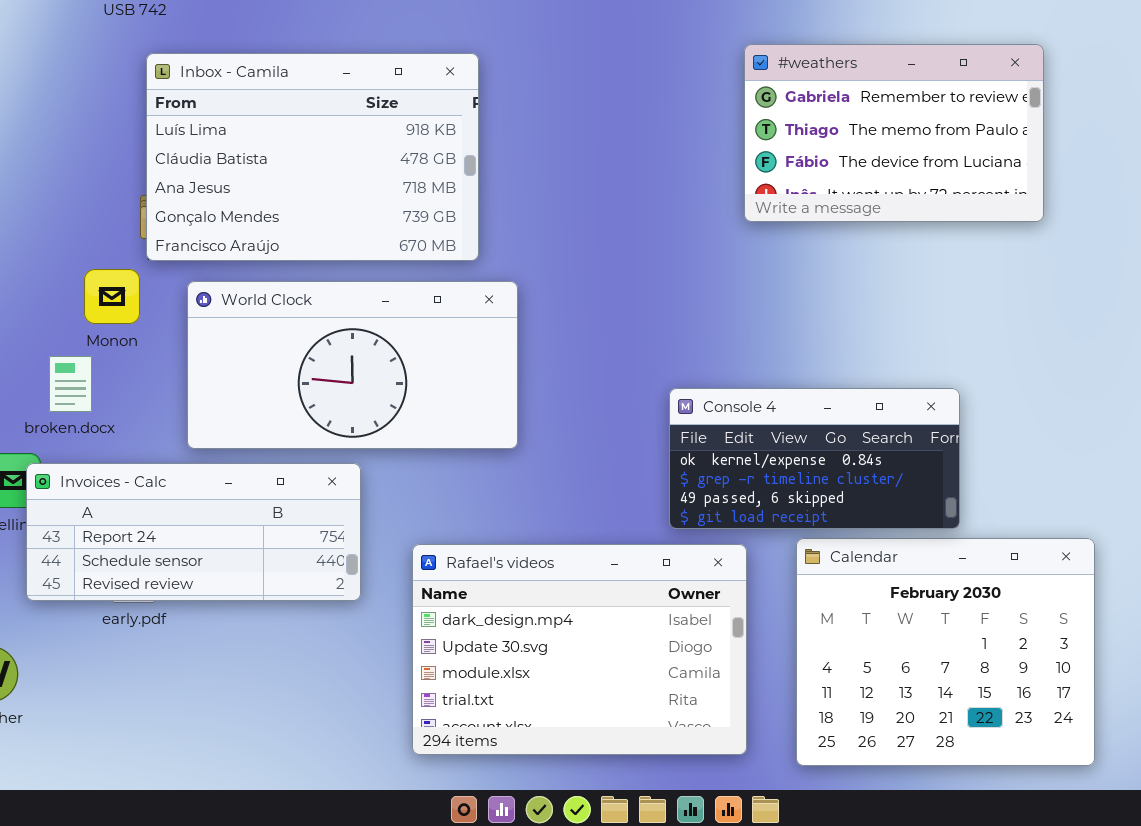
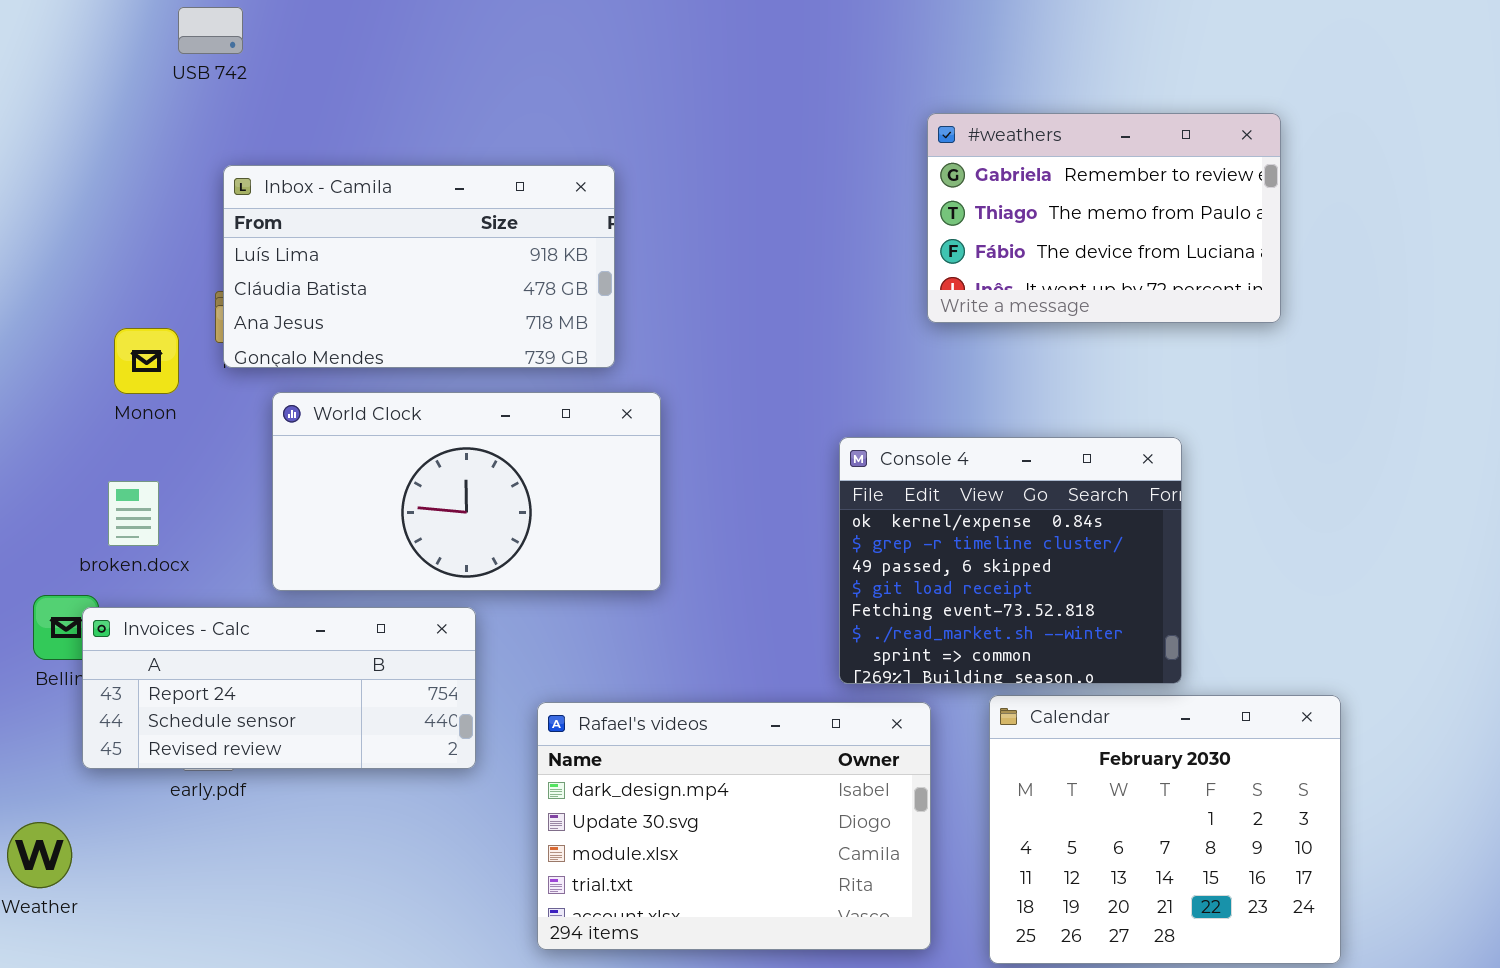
Inbox - Camila: [146,53,479,261] -> [223,165,615,368], resized
Monon: [84,269,140,324] -> [114,328,179,394], moved
Console 4: [669,388,960,529] -> [839,437,1182,684], resized

